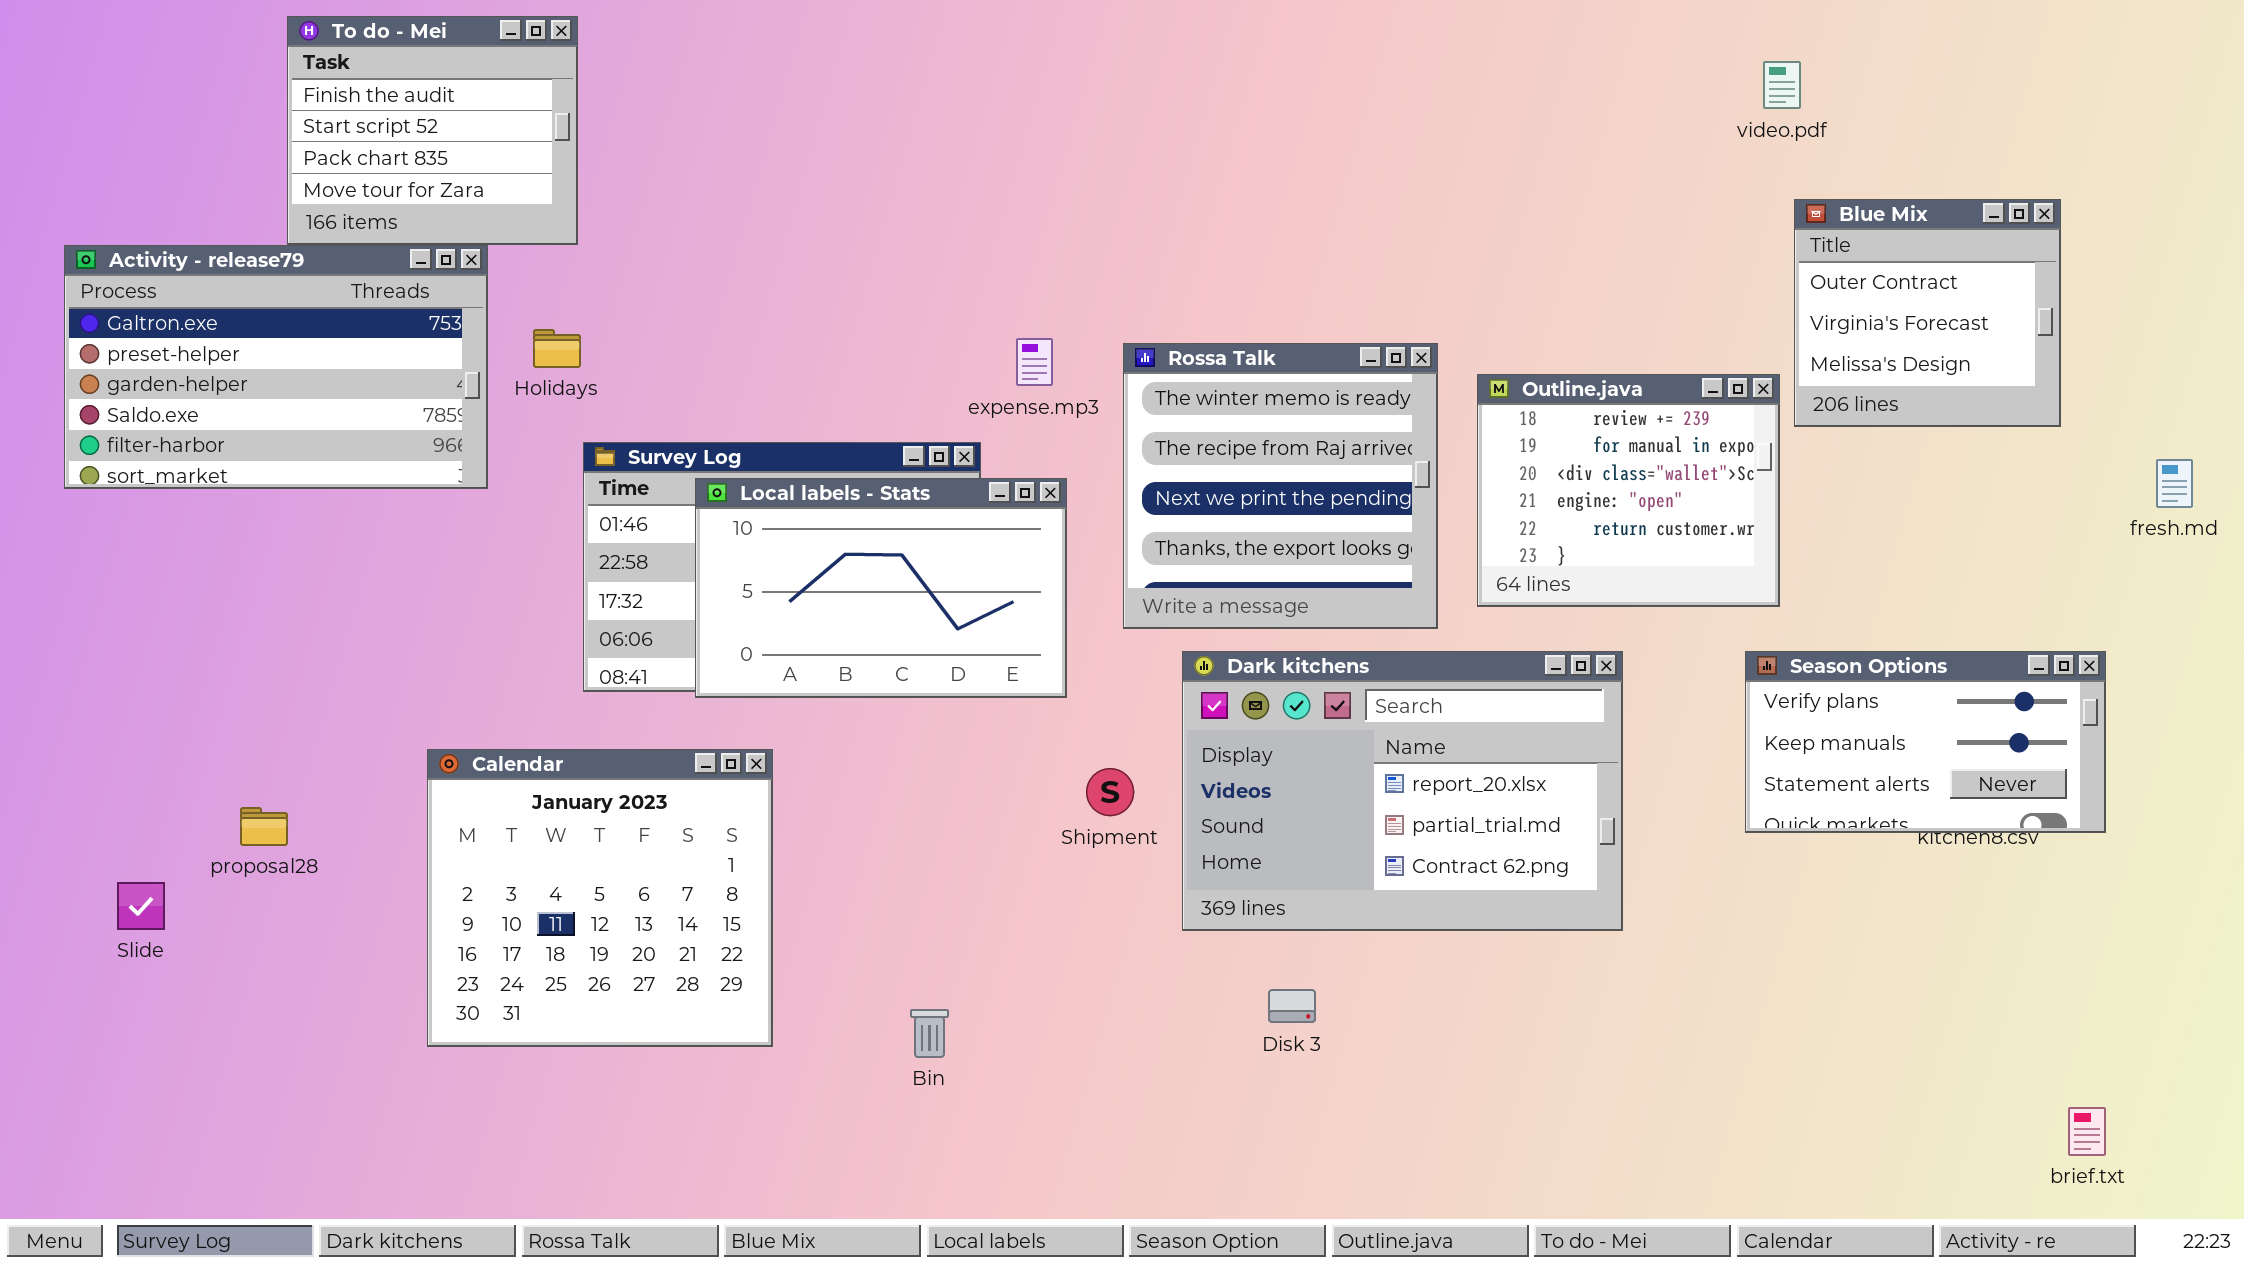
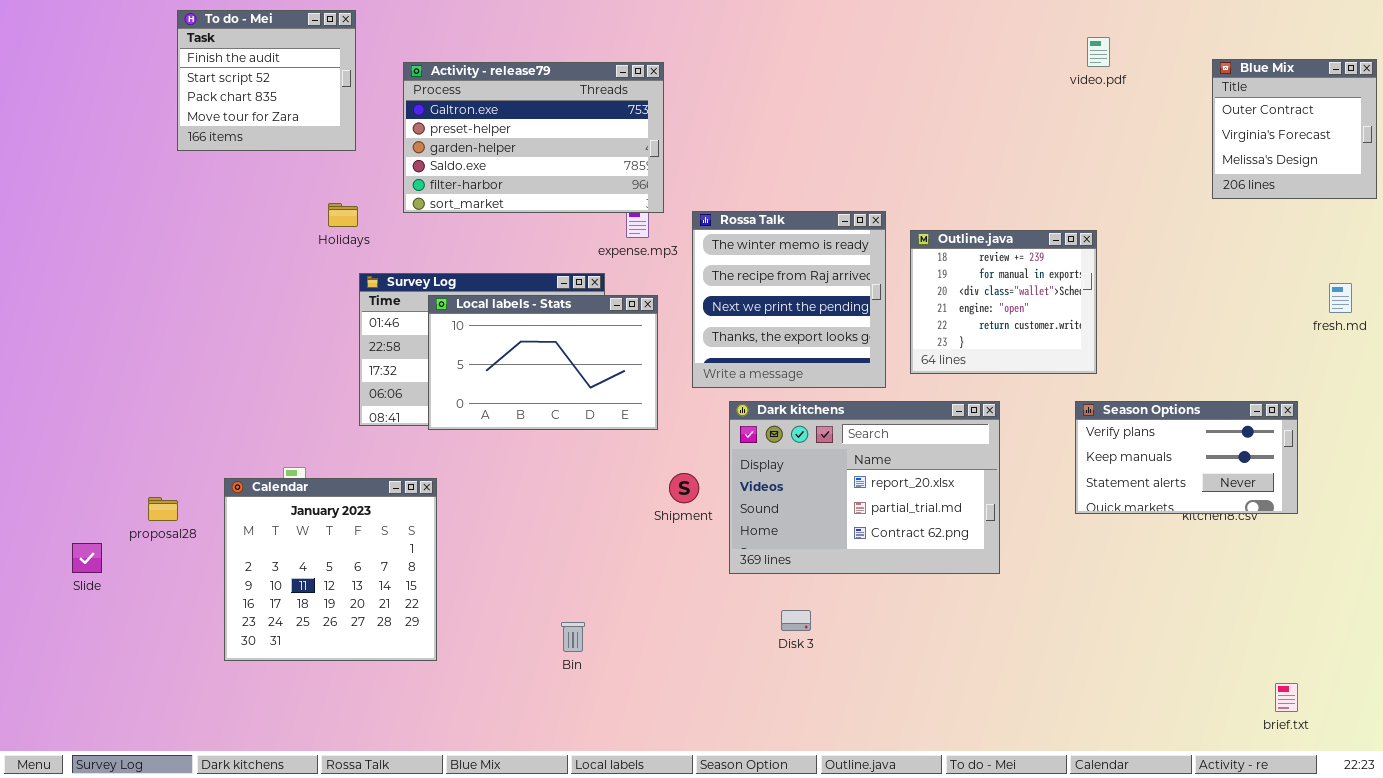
Blue Mix: [1794,199,2061,427] -> [1212,59,1377,199], moved
Activity - release79: [64,245,488,489] -> [403,62,664,213], moved
Calendar: [427,749,773,1047] -> [224,478,437,661], moved

